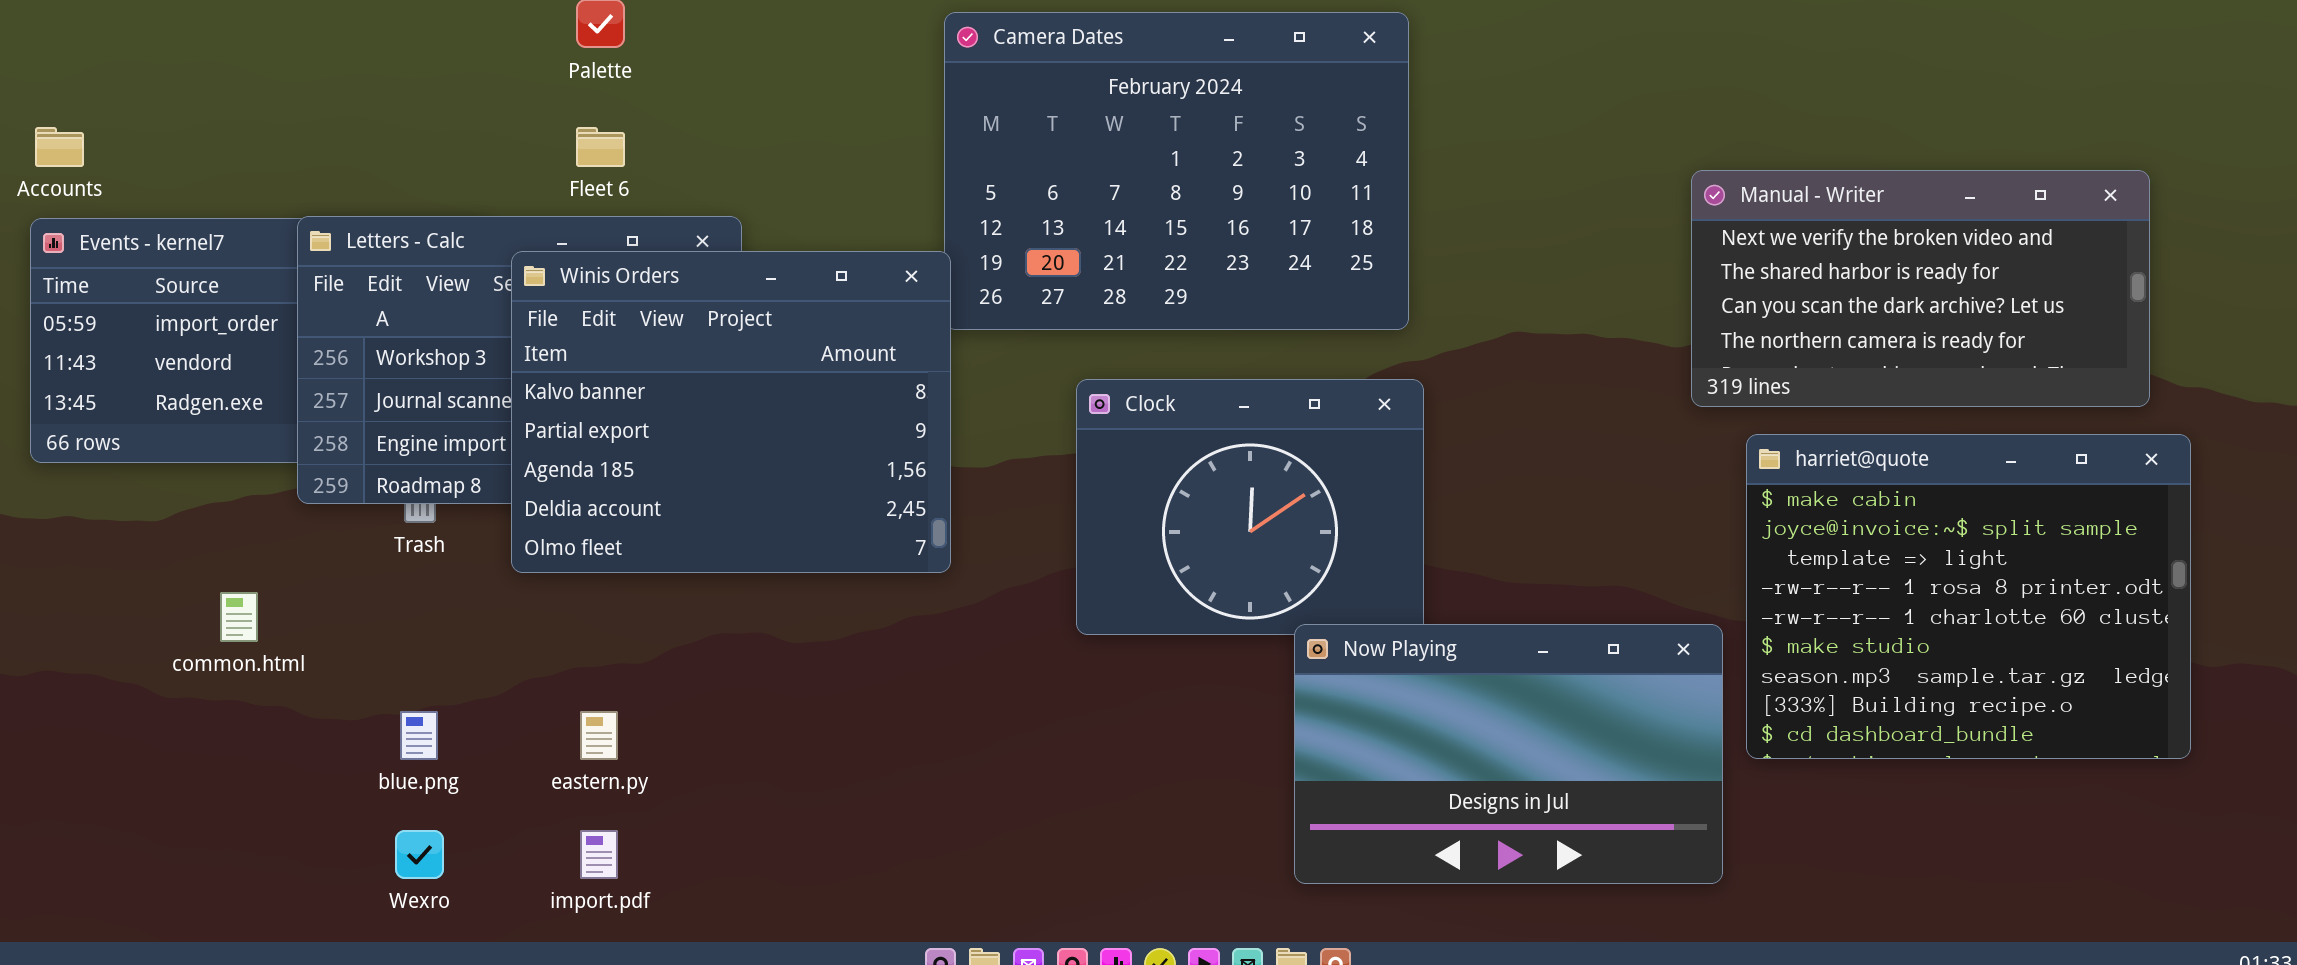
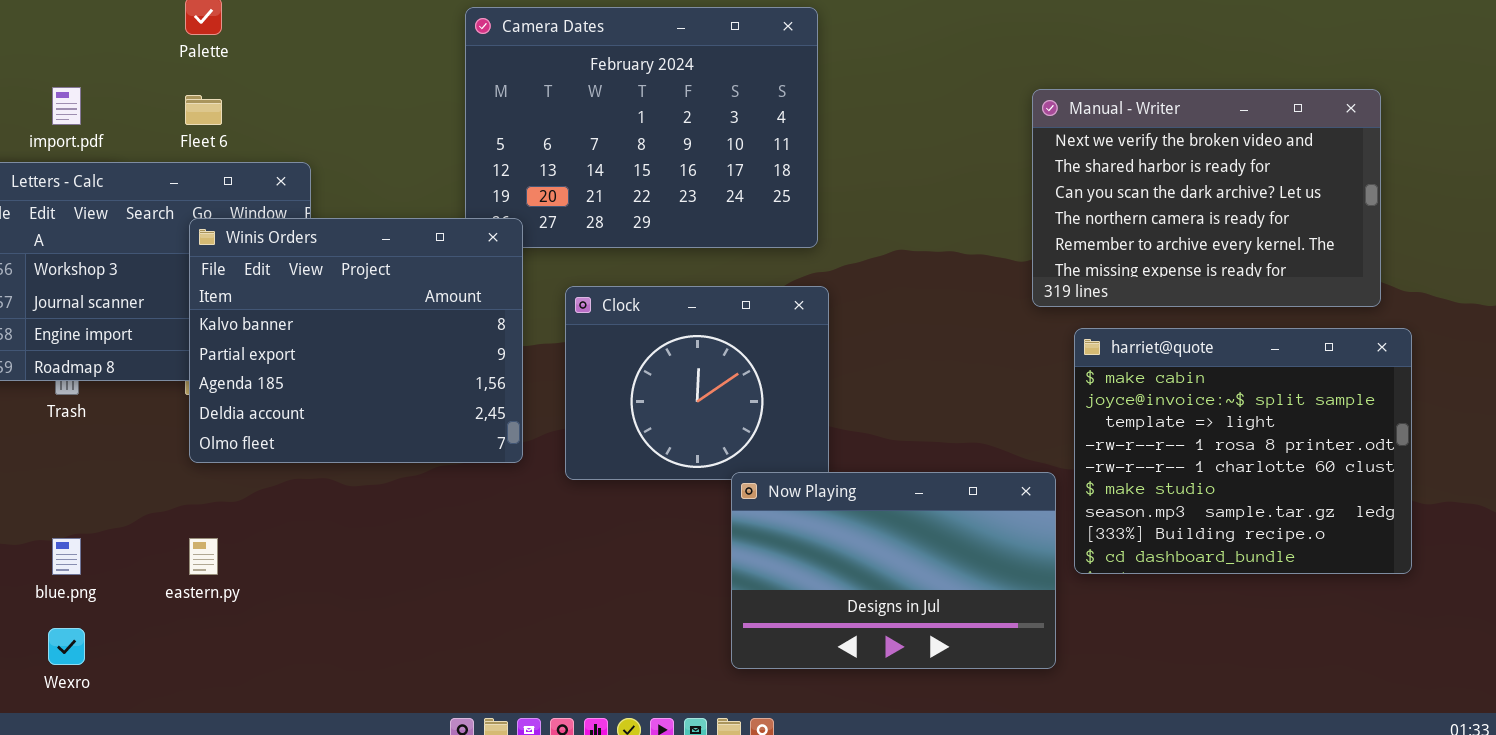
Manual - Writer: [1691,170,2150,407] -> [1032,89,1381,307], resized
Winis Orders: [511,251,951,573] -> [189,218,523,463], moved
import.pdf: [580,830,618,879] -> [52,87,81,125], moved

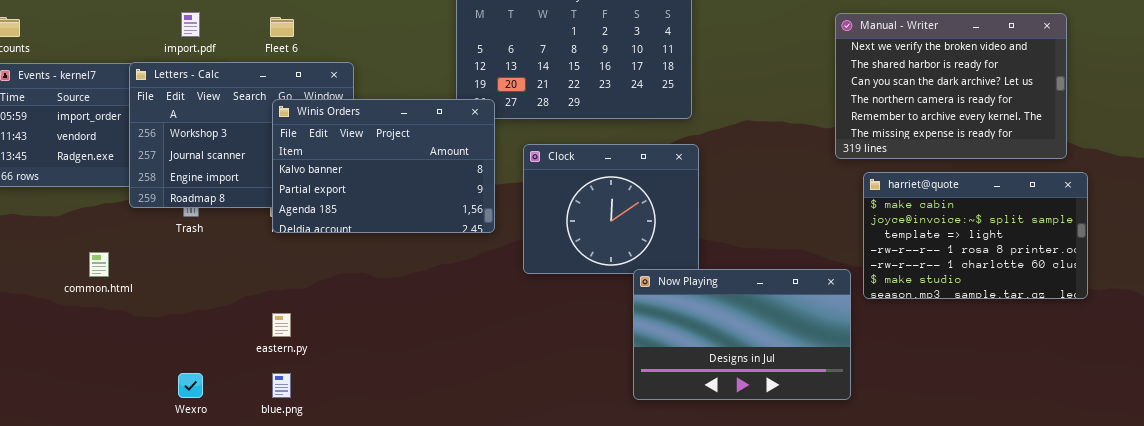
Winis Orders: [189,218,523,463] -> [272,99,495,233], resized
harriet@quote: [1074,328,1412,574] -> [863,172,1088,299], resized
blue.png: [52,538,81,575] -> [272,373,291,398], moved

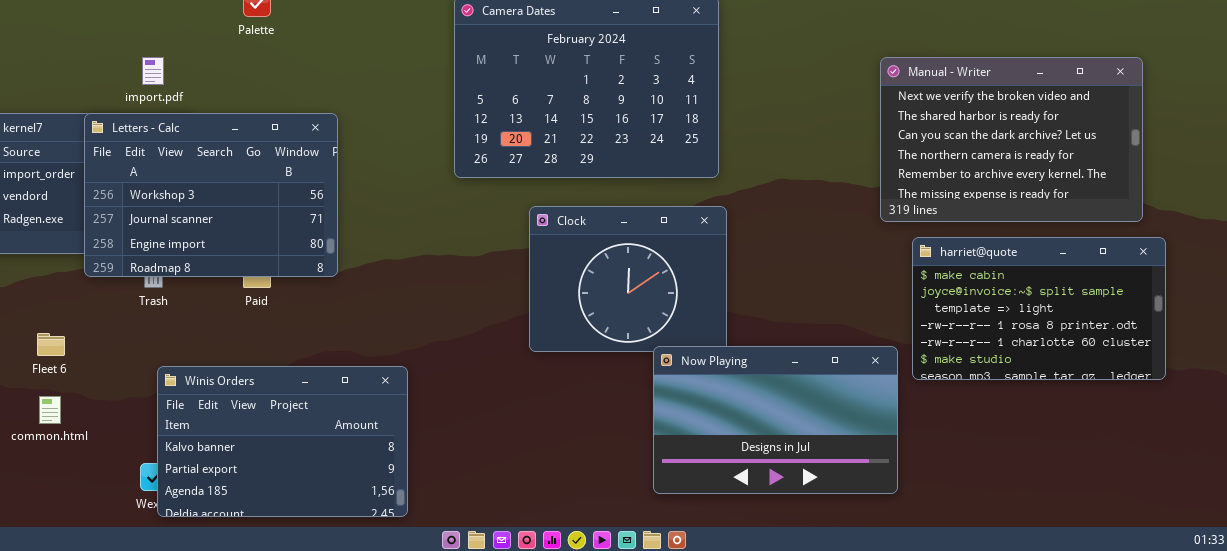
Fleet 6: [270,17,294,37] -> [37,333,65,356], moved
Winis Orders: [272,99,495,233] -> [157,366,408,517], moved
common.html: [89,252,109,277] -> [39,396,61,424], moved

